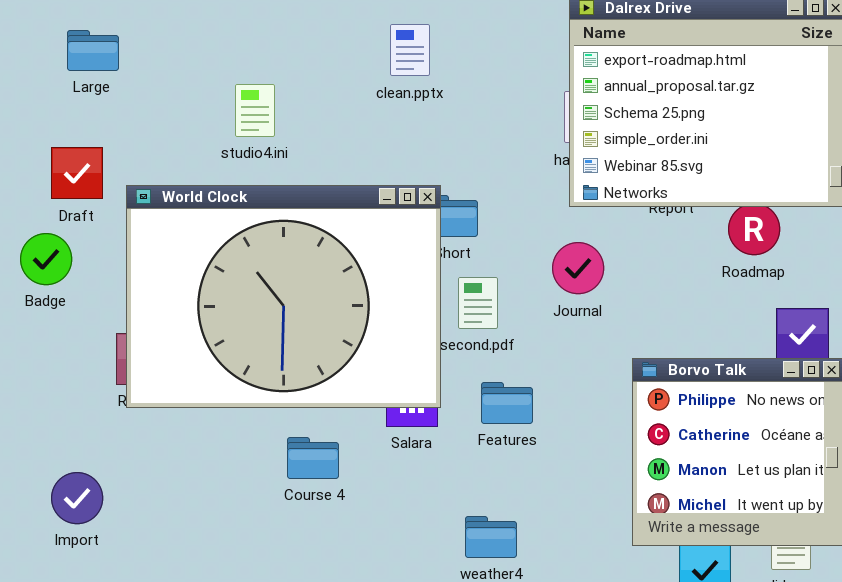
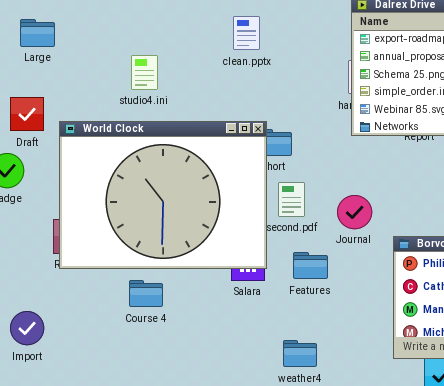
Journal: [552,242,604,294] -> [337,195,372,229], moved
Course 4: [287,437,339,479] -> [129,280,163,307], moved

